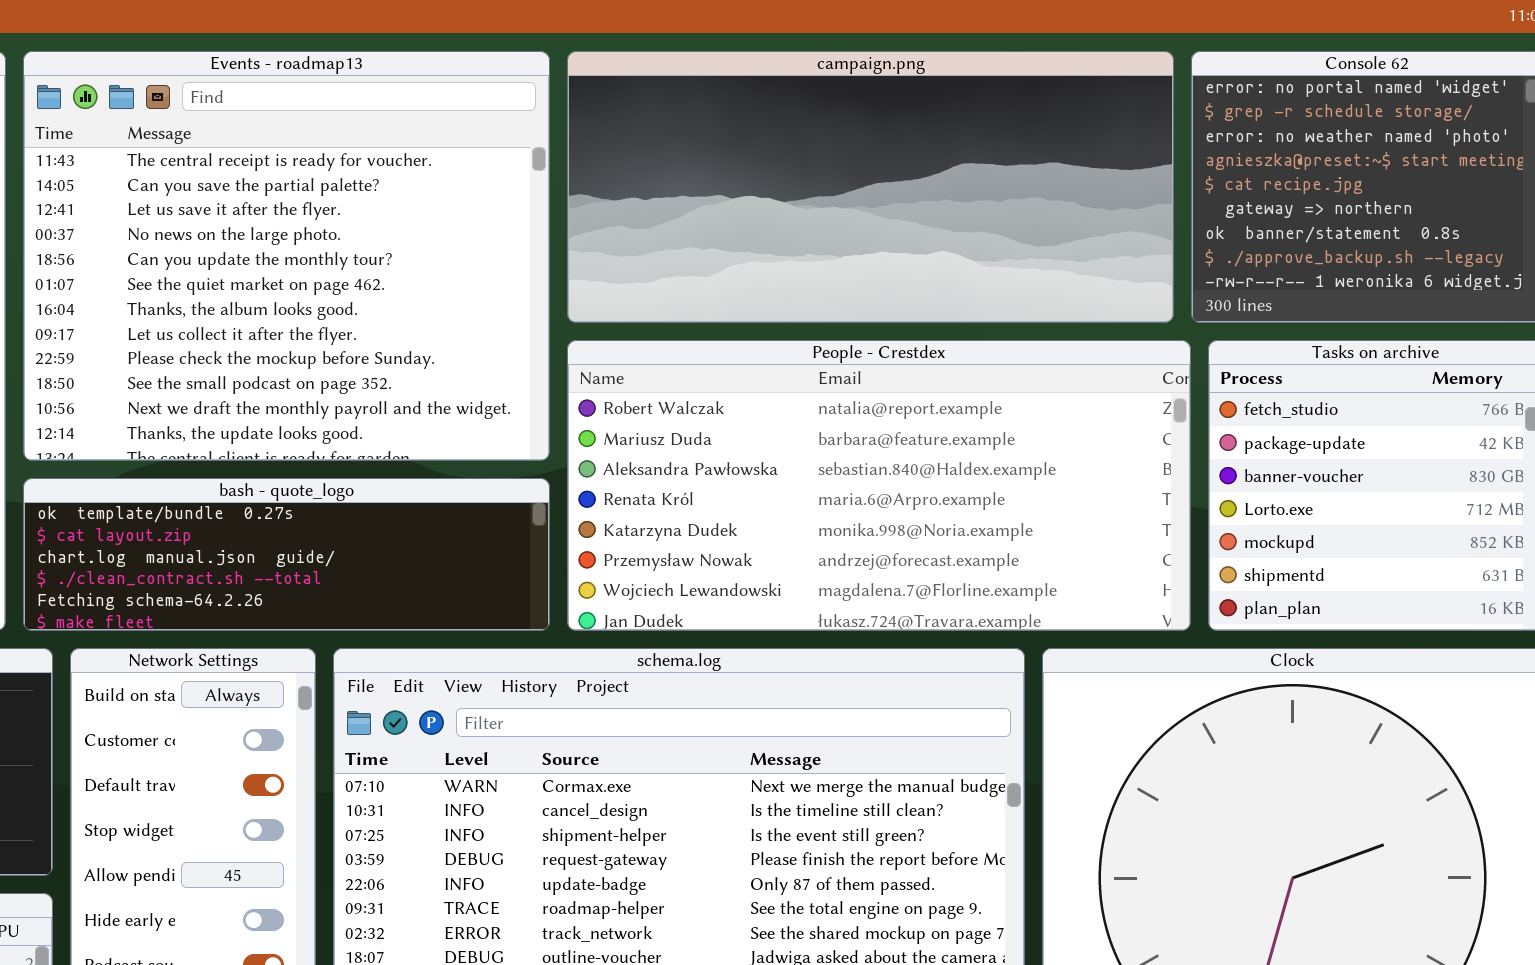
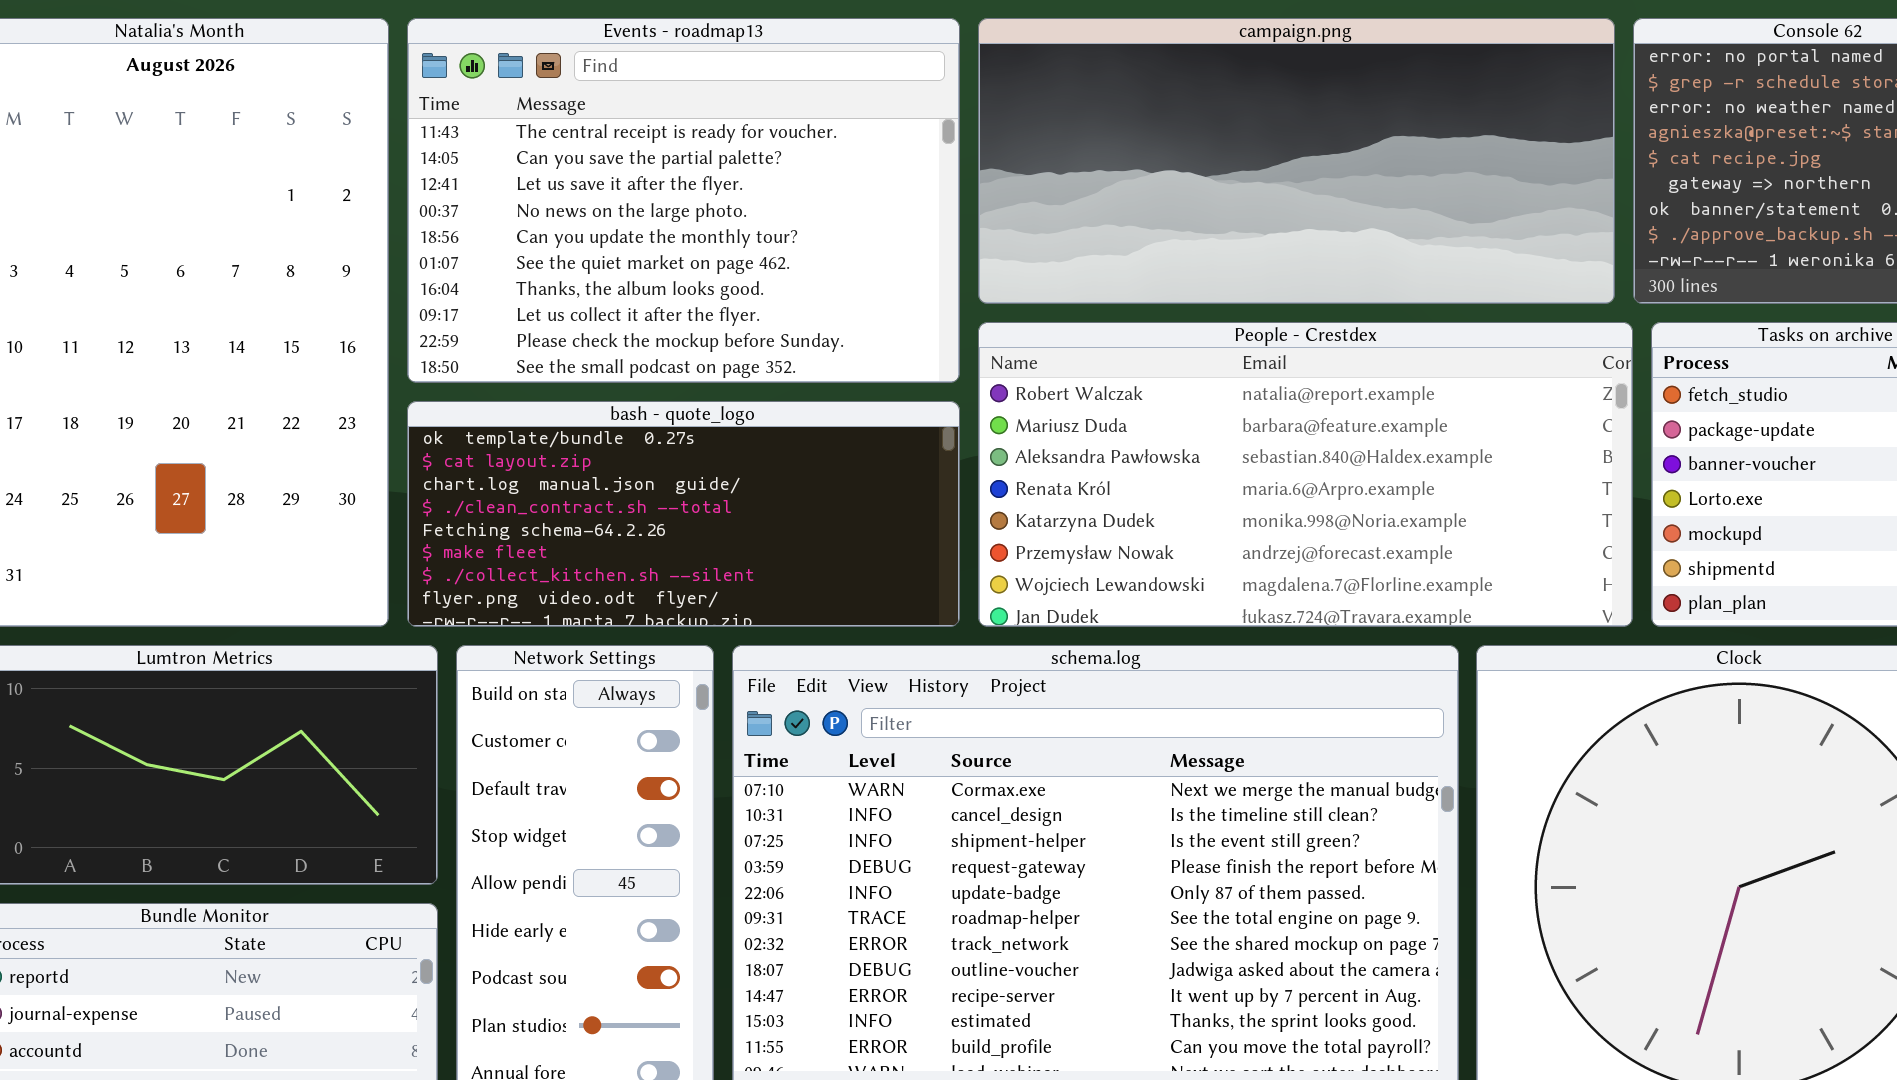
Events - roadmap13: [23,51,550,461] -> [407,18,960,383], resized
bash - quote_logo: [23,478,550,631] -> [407,401,960,627], resized

